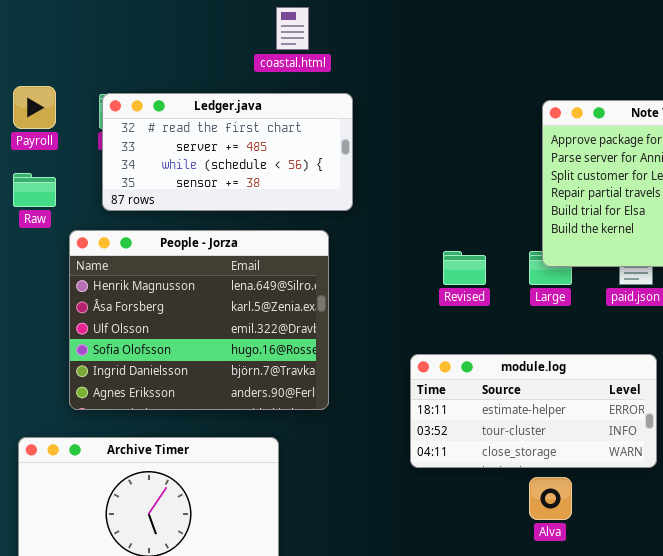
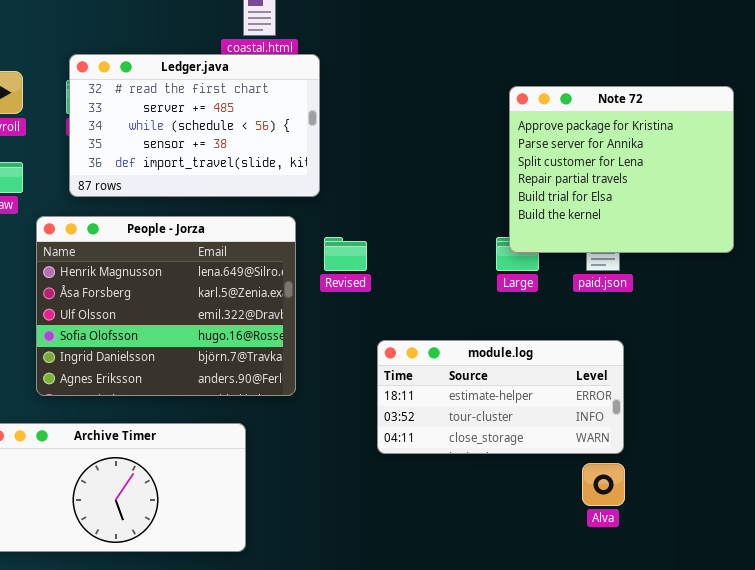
Ledger.java: [102,93,353,211] -> [69,54,320,197], resized
Revised: [443,251,486,285] -> [324,237,367,271], moved
Alva: [529,477,572,520] -> [582,463,625,506], moved

